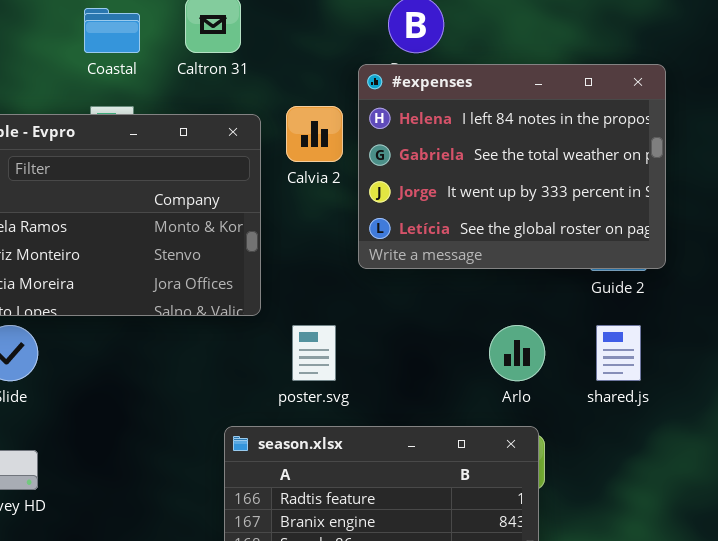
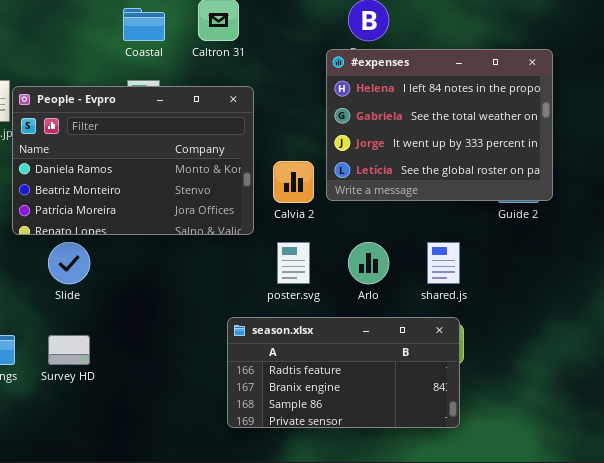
Calvia 2: [286,106,343,162] -> [273,161,314,203], moved
Arlo: [489,325,545,381] -> [348,242,389,284], moved
shared.js: [596,325,641,381] -> [427,242,460,284], moved

